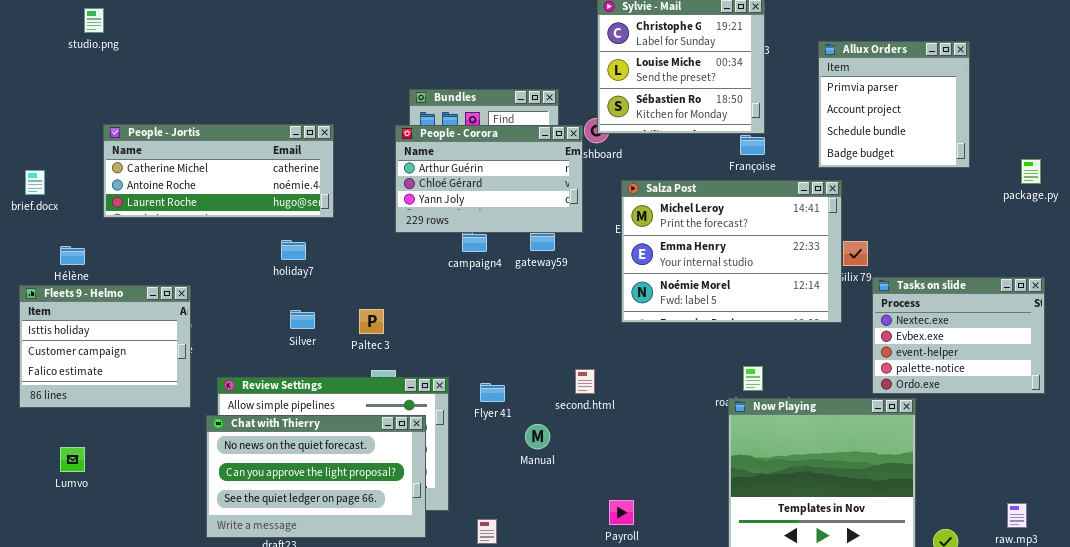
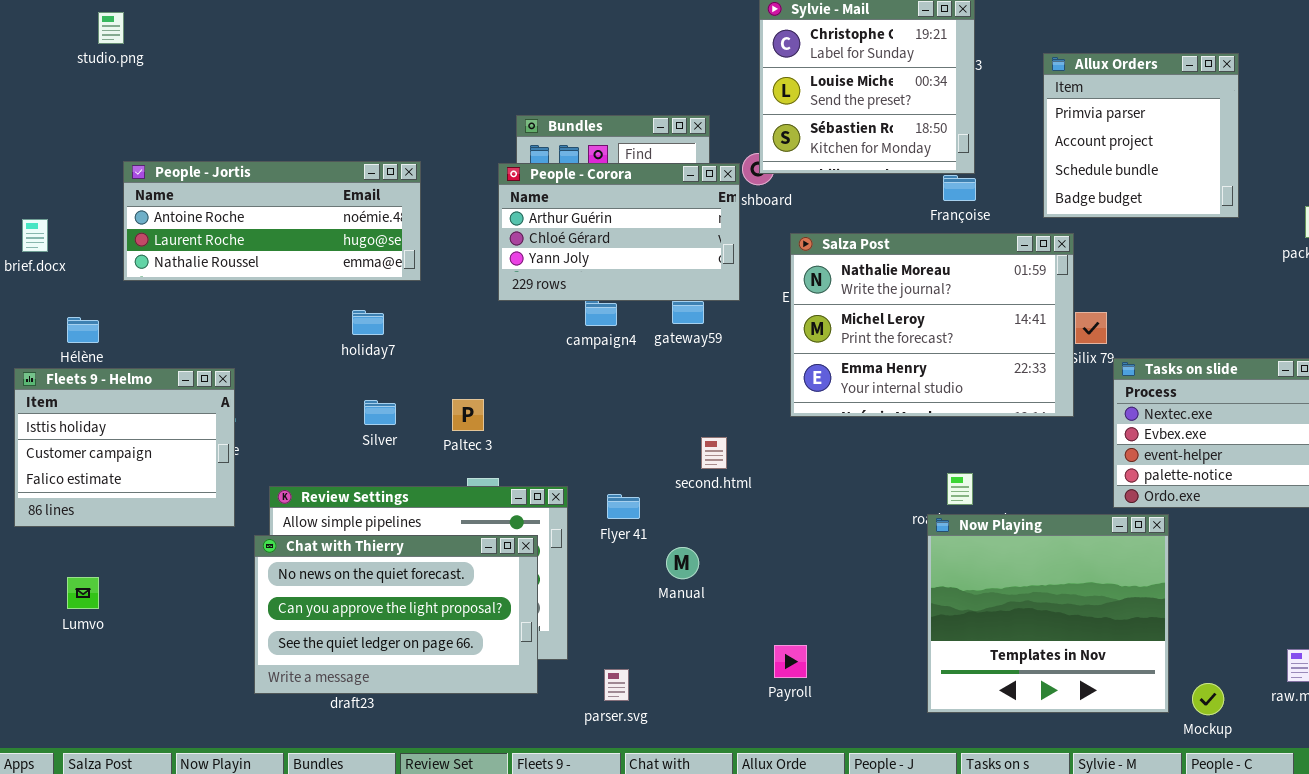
People - Jortis: [103,124,334,218] -> [123,161,421,281], scrolled down 1 row
Salza Post: [621,180,842,323] -> [790,233,1074,417], scrolled up 1 row
second.html: [575,369,595,394] -> [701,437,727,469], moved

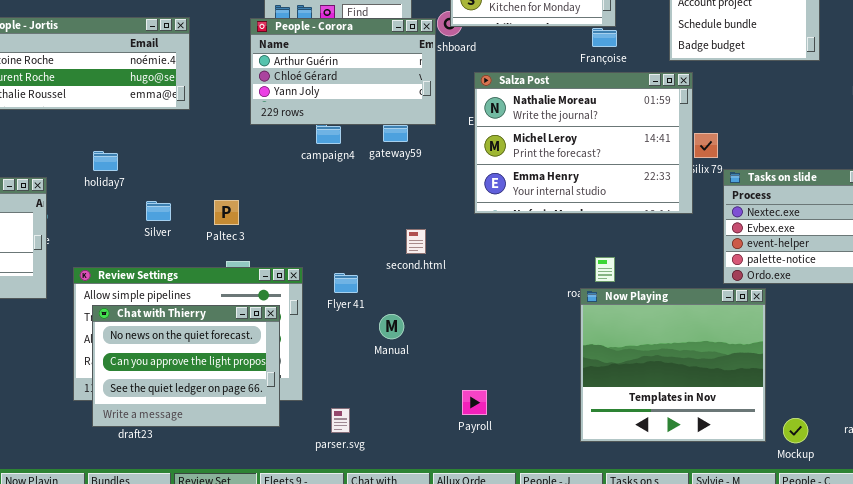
holiday7: [352,310,384,335] -> [93,151,118,171], moved
Chat with Thierry: [254,535,538,694] -> [92,305,280,427], resized

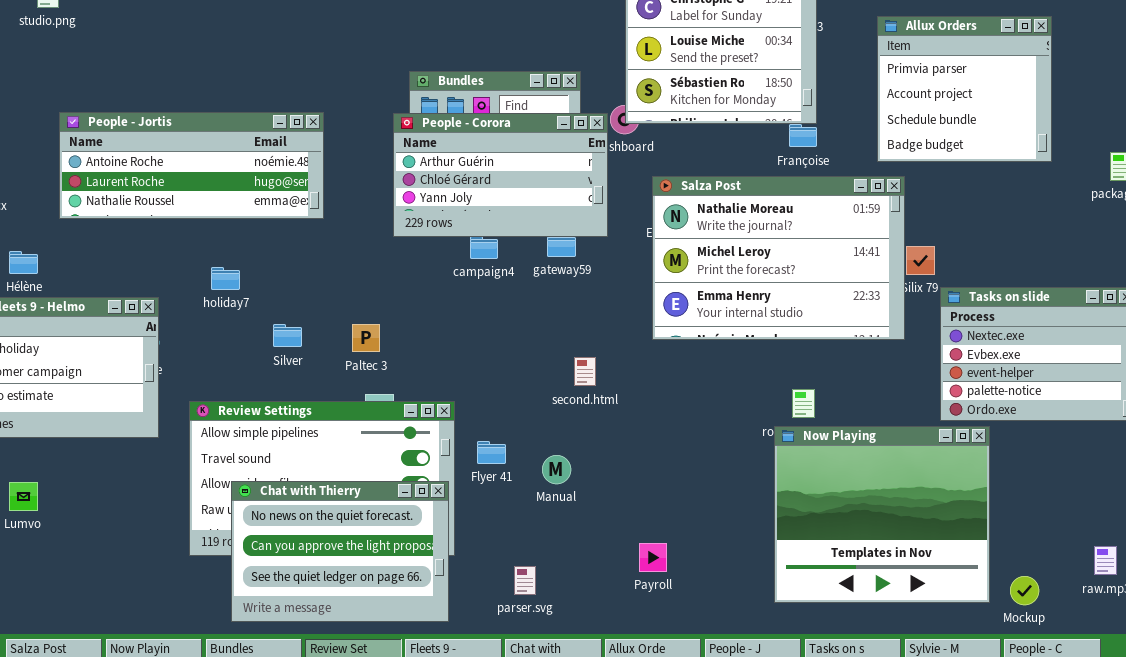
Flyer 41: [334,273,358,293] -> [477,441,506,464], moved
Chat with Thierry: [92,305,280,427] -> [231,481,449,622], moved
parser.svg: [331,408,350,433] -> [514,566,536,595], moved

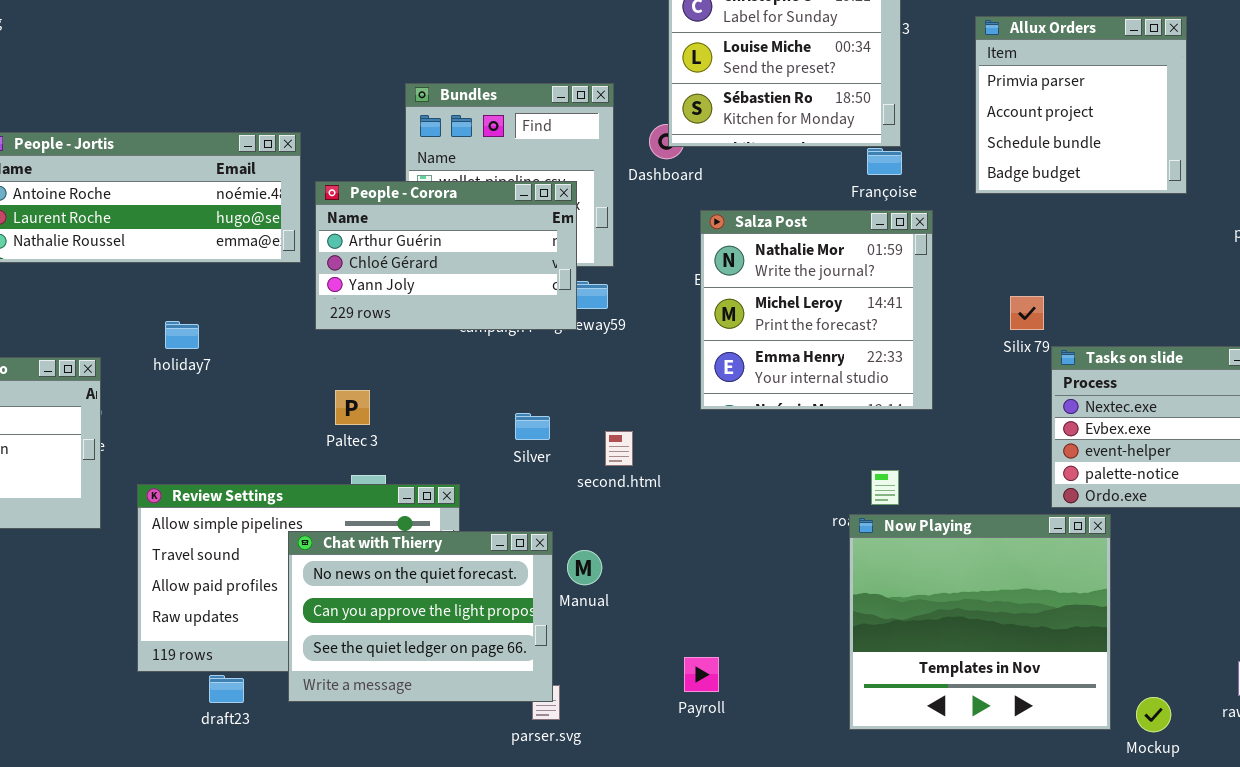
People - Corora: [393,113,608,237] -> [315,181,577,330], moved
Salza Post: [652,176,905,340] -> [700,210,933,410], resized
Silver: [273,324,302,347] -> [515,413,550,440], moved
Chat with Thierry: [231,481,449,622] -> [288,531,553,702], moved

